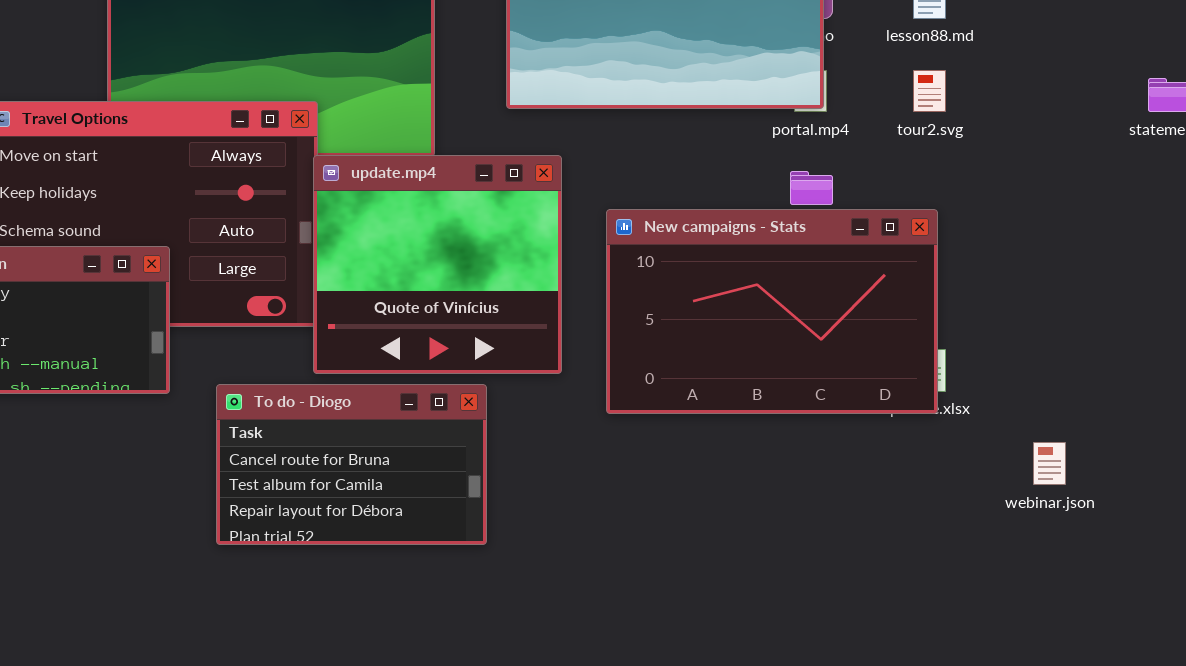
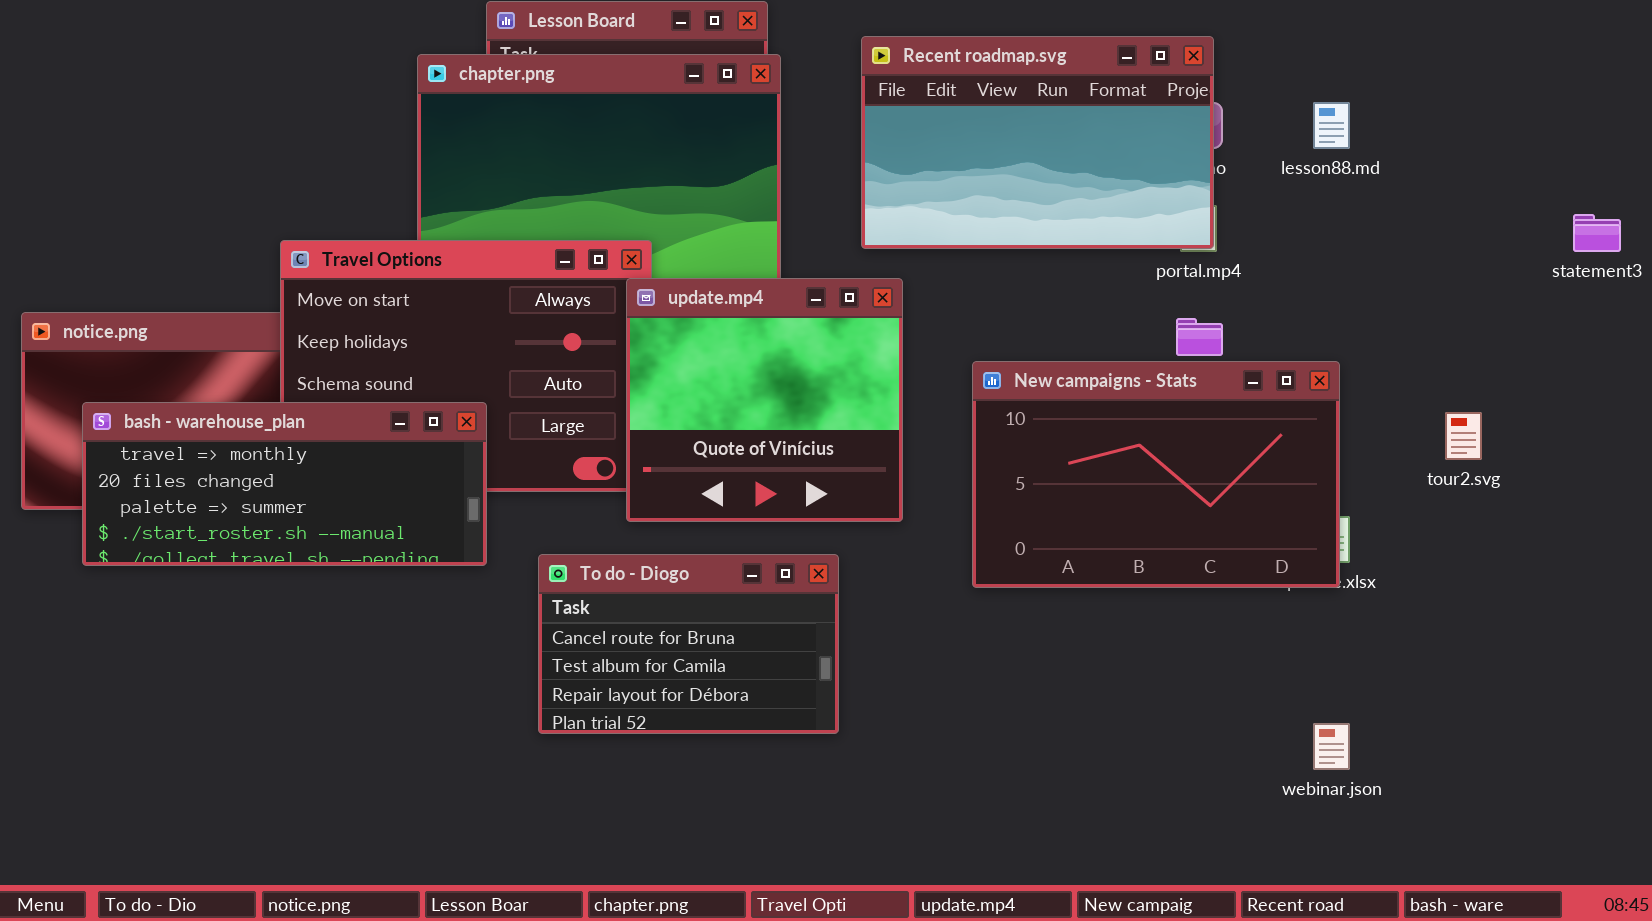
tour2.svg: [913,70,946,112] -> [1445,412,1482,460], moved
update.mp4: [313,155,562,374] -> [626,278,903,522], moved
webinar.json: [1033,442,1066,485] -> [1313,723,1350,770], moved

